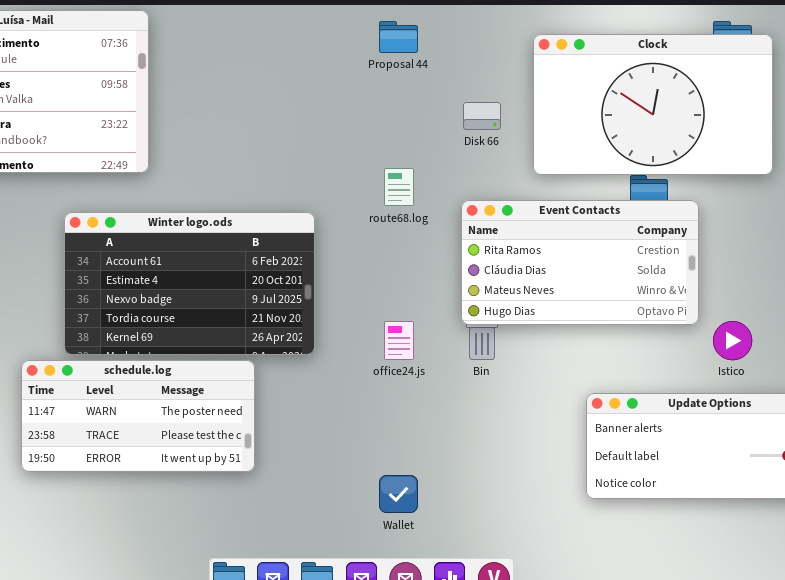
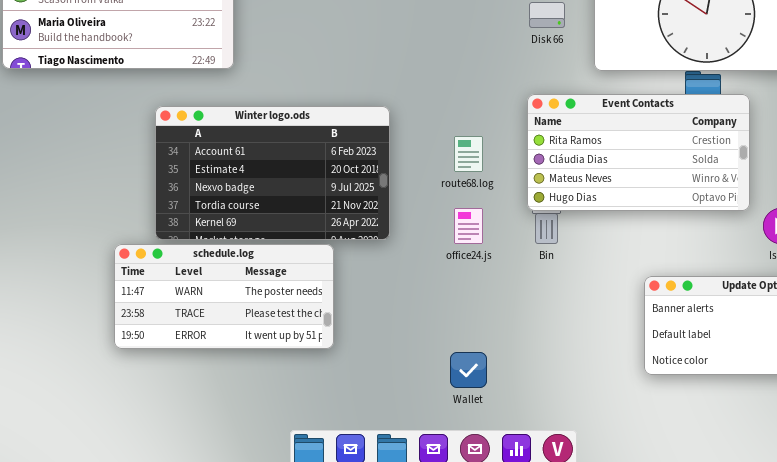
route68.log: [384,168,414,206] -> [454,136,483,172], moved

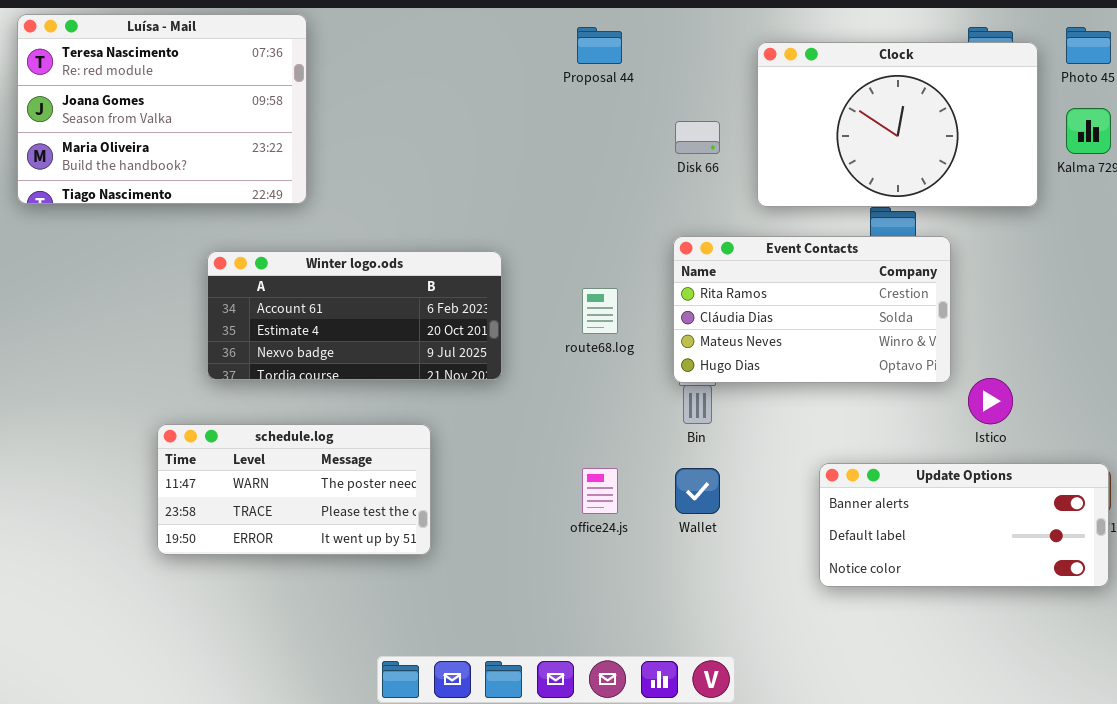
Winter logo.ods: [155,106,390,240] -> [207,251,502,380], resized
office24.js: [454,208,483,244] -> [582,468,618,514], moved
Wallet: [450,352,487,388] -> [675,468,720,514], moved

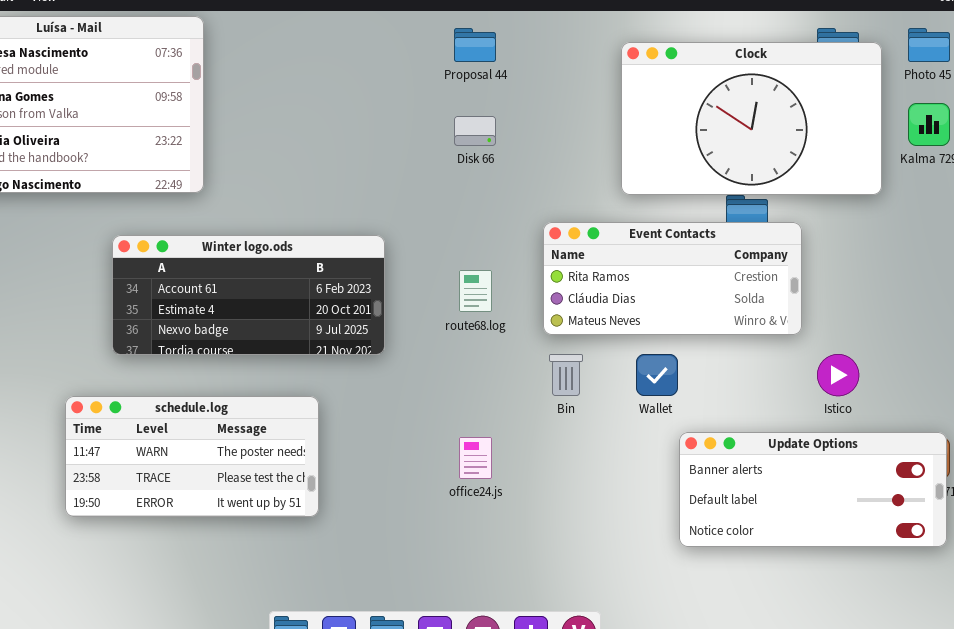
Disk 66: [675,121,720,154] -> [454,116,496,146], moved
Event Contacts: [673,236,951,383] -> [543,222,802,335], resized
Wallet: [675,468,720,514] -> [636,354,678,396], moved

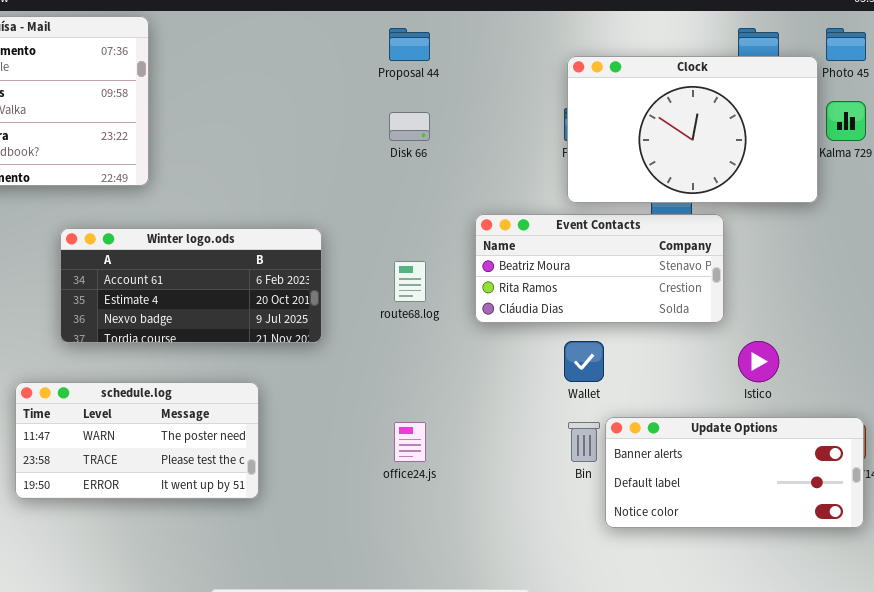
Clock: [621,42,882,195] -> [567,56,818,203], moved
Event Contacts: [543,222,802,335] -> [475,214,724,323], scrolled up 1 row
Bin: [549,354,583,396] -> [568,422,600,462], moved

